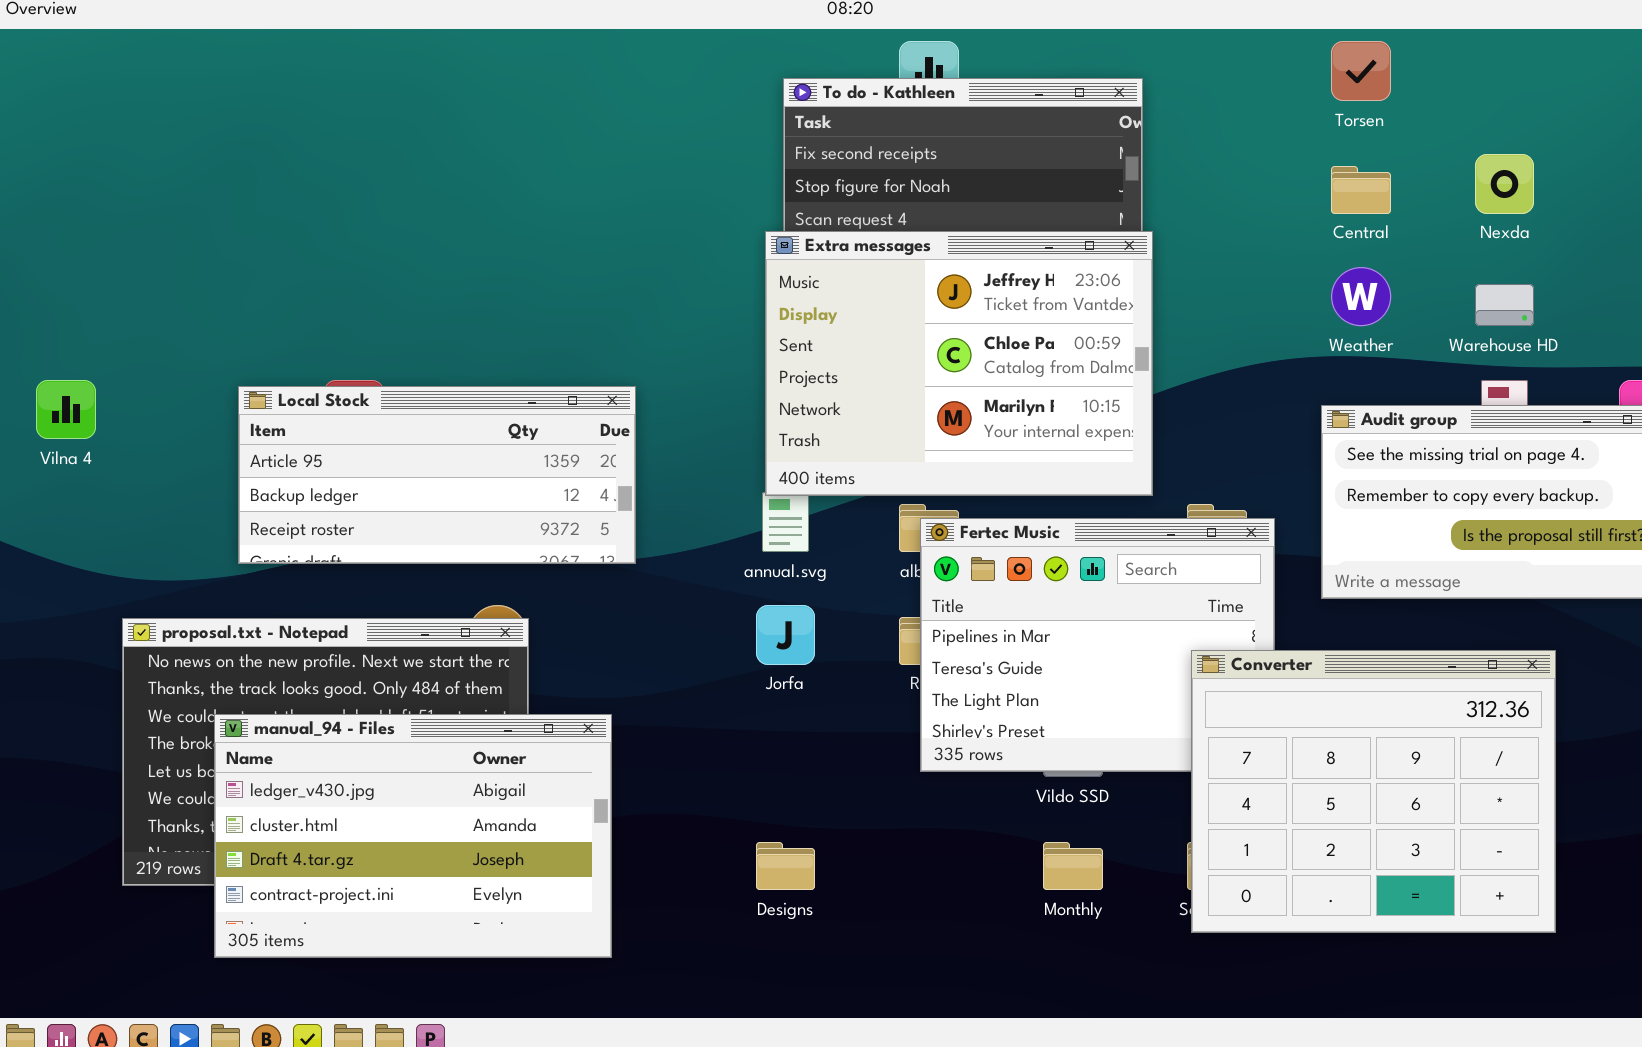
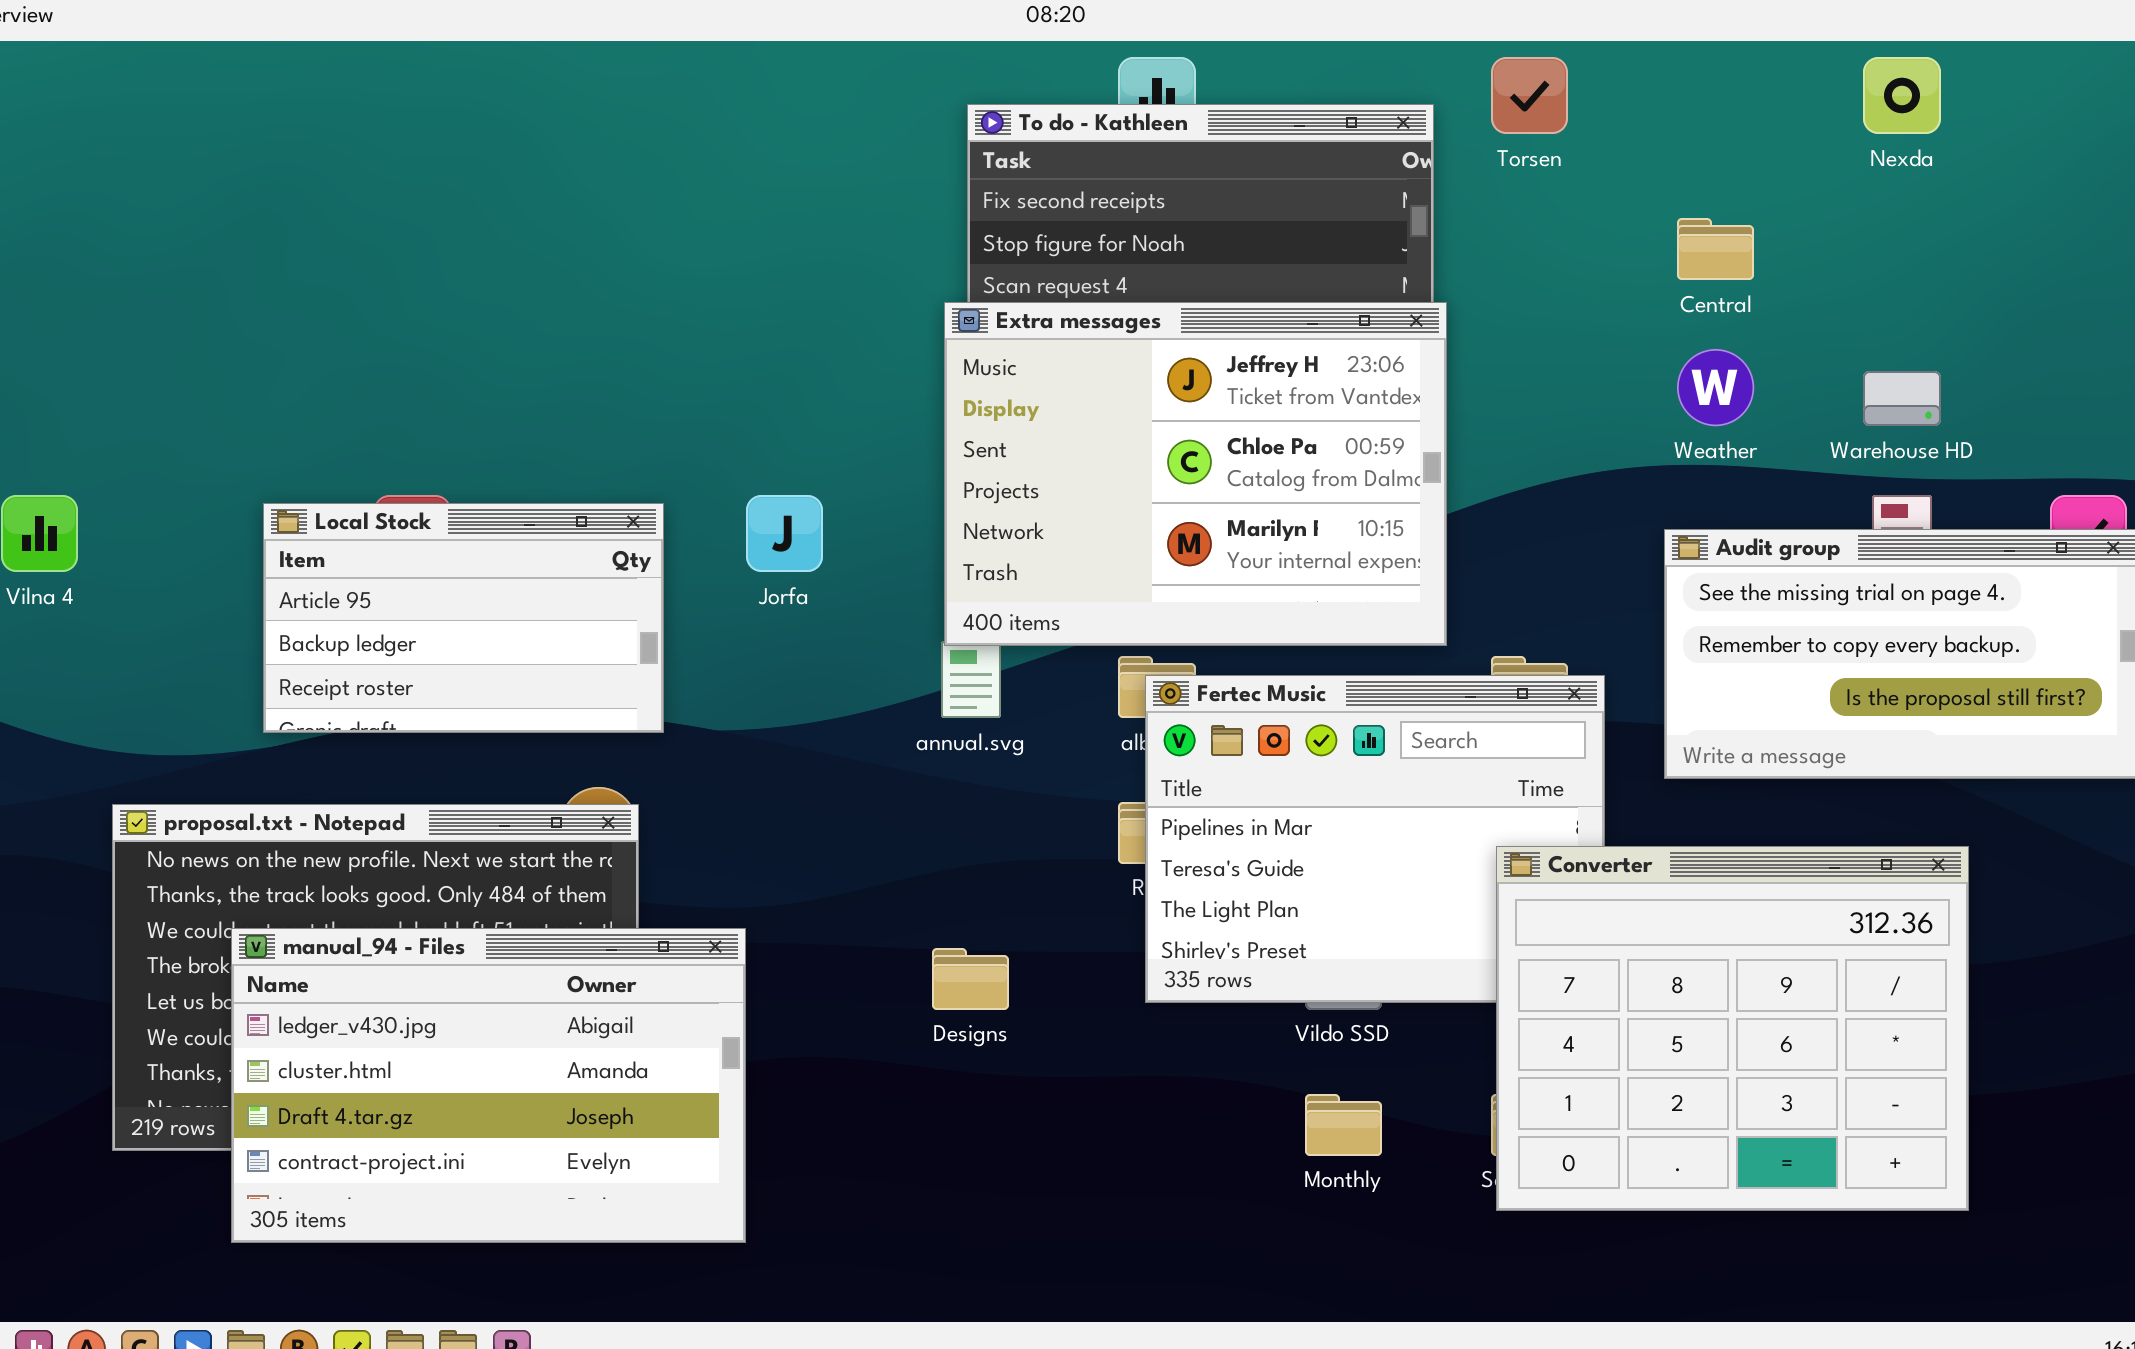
Torsen: [1331,41,1391,101] -> [1491,57,1568,134], moved
Nexda: [1475,154,1534,214] -> [1863,57,1941,134], moved
Local Stock: [238,386,636,564] -> [263,503,664,733], resized
Jorfa: [756,605,815,665] -> [746,495,823,572], moved
Designs: [756,842,815,890] -> [932,948,1009,1010], moved

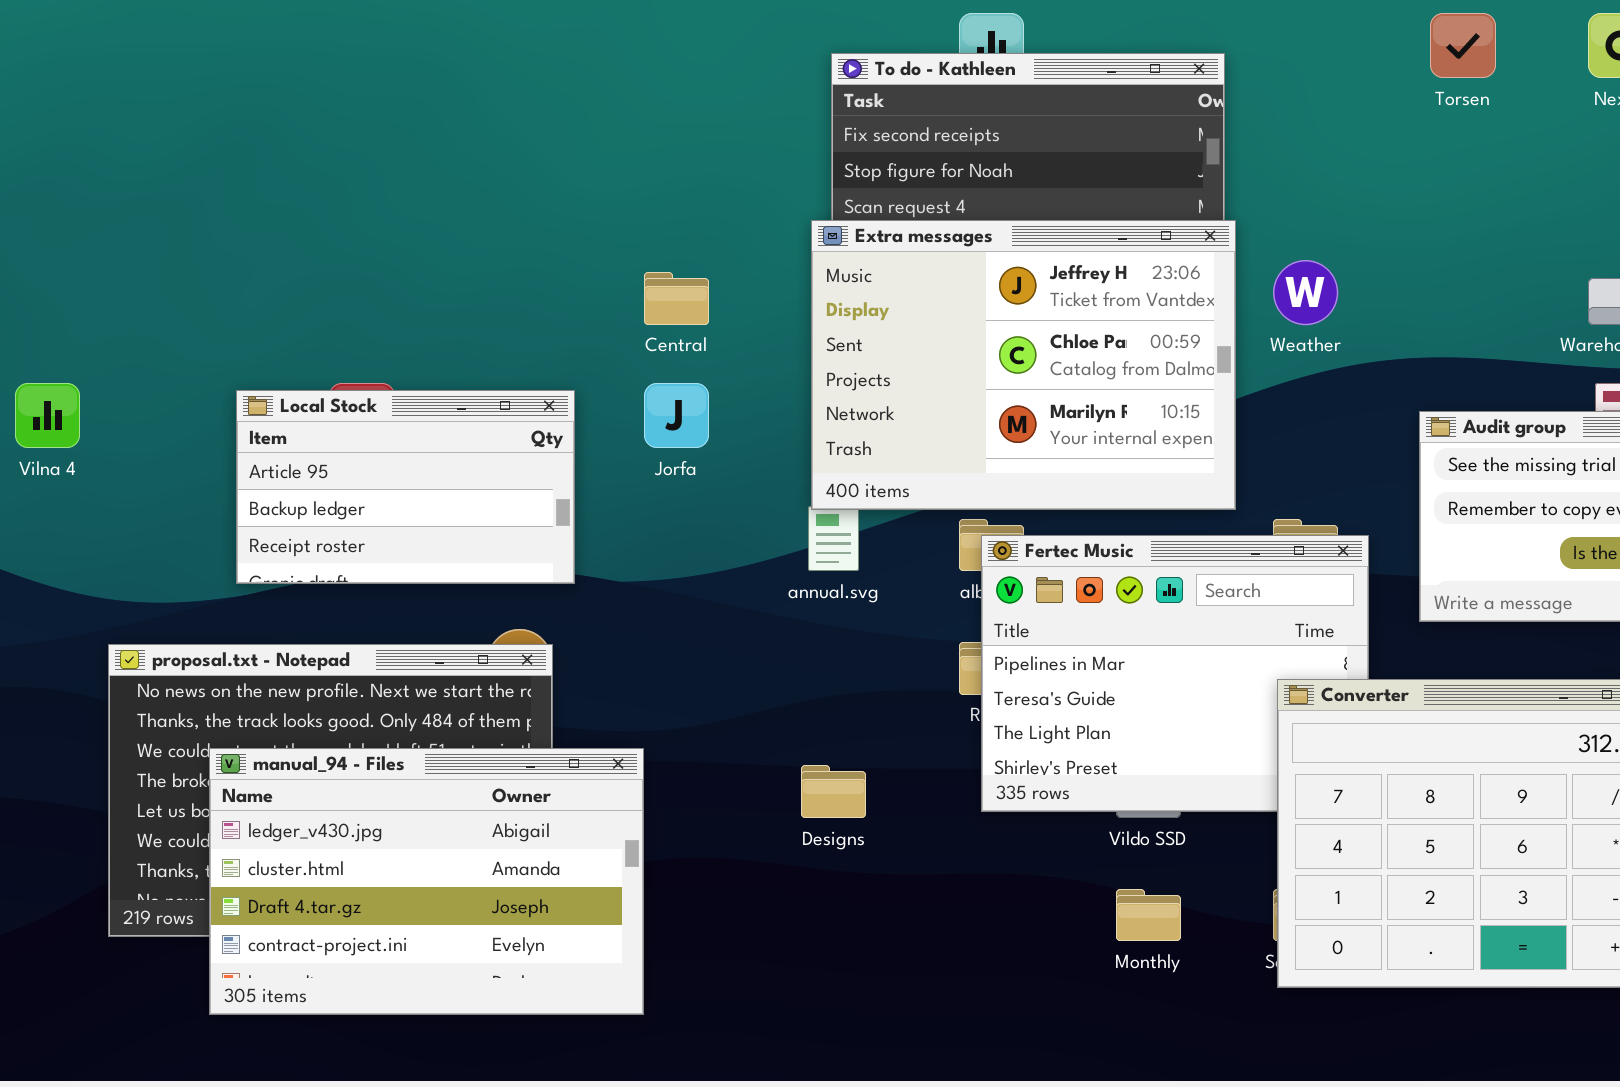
Torsen: [1491,57,1568,134] -> [1430,13,1496,78], moved
Central: [1677,218,1754,280] -> [644,272,709,325], moved
Weather: [1677,349,1754,426] -> [1273,260,1338,325], moved

